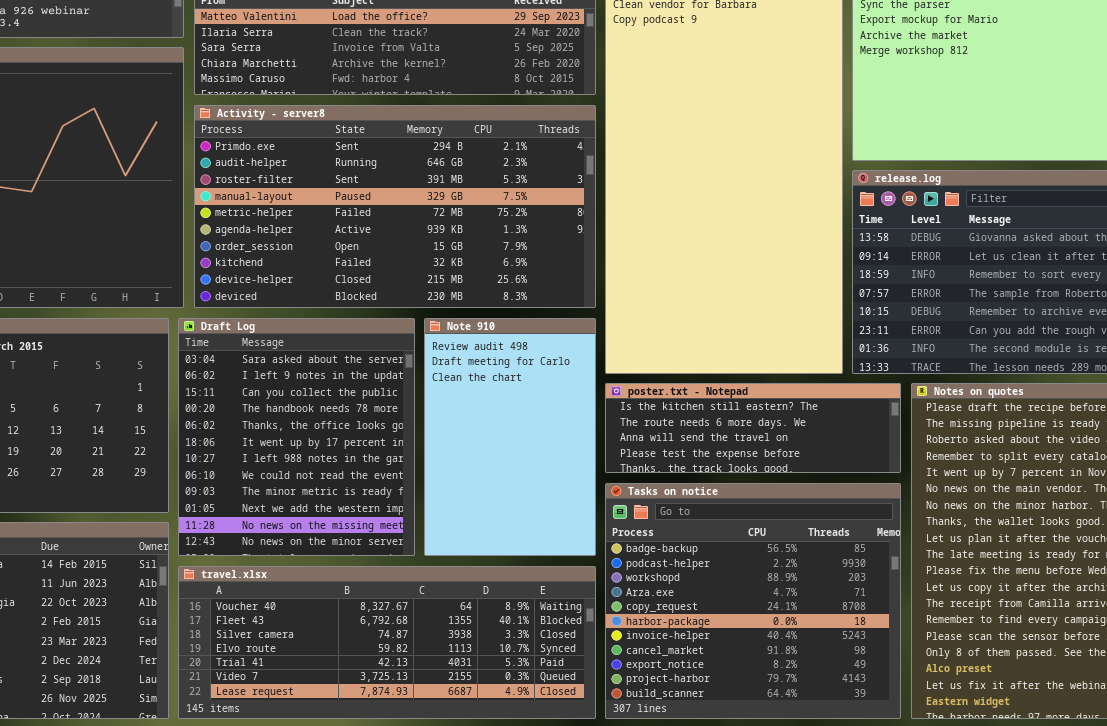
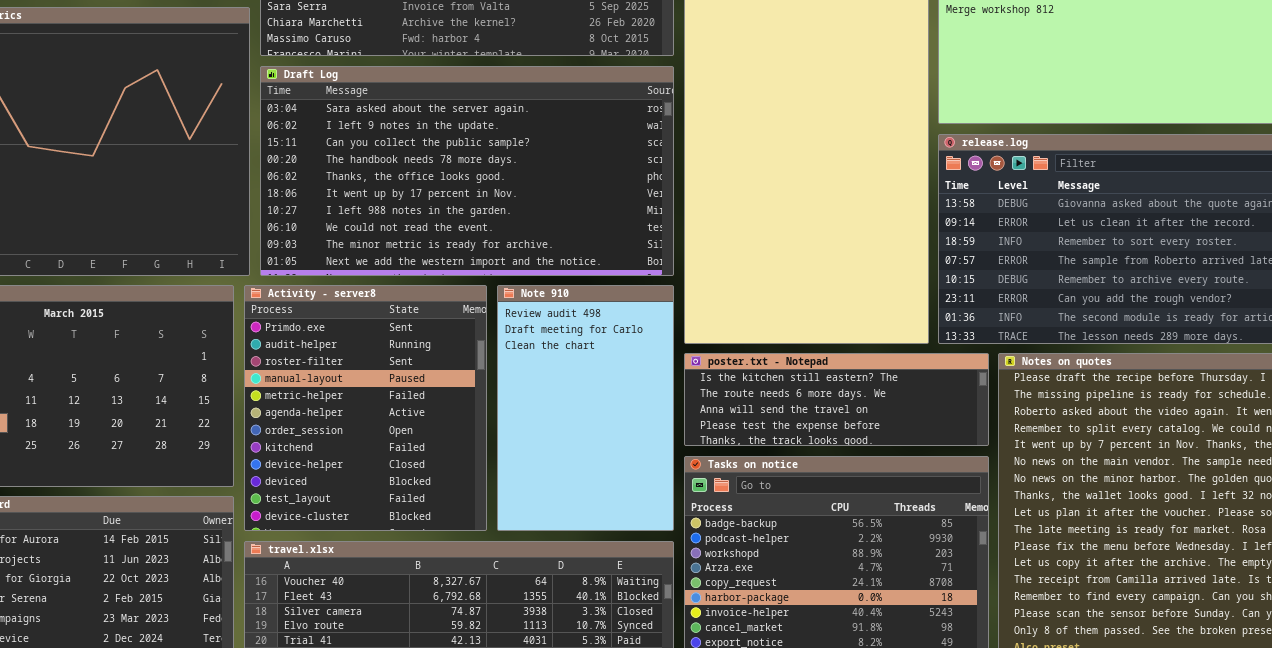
Activity - server8: [194,105,596,308] -> [244,285,487,531], moved, resized
Draft Log: [178,318,415,556] -> [260,66,674,276], moved, resized

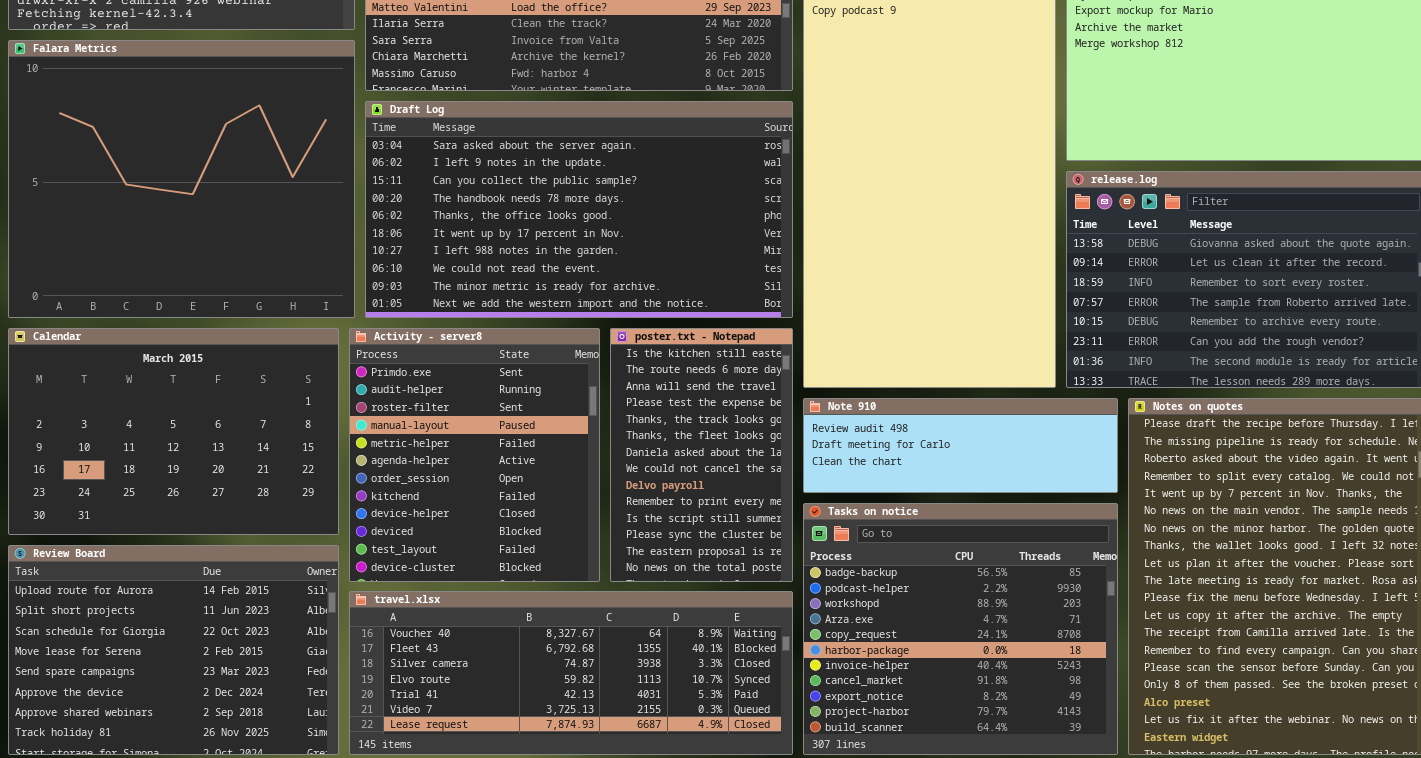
Note 910: [497,285,674,531] -> [803,398,1118,493], moved, resized
poster.txt - Notepad: [684,353,989,446] -> [610,328,793,582], moved, resized

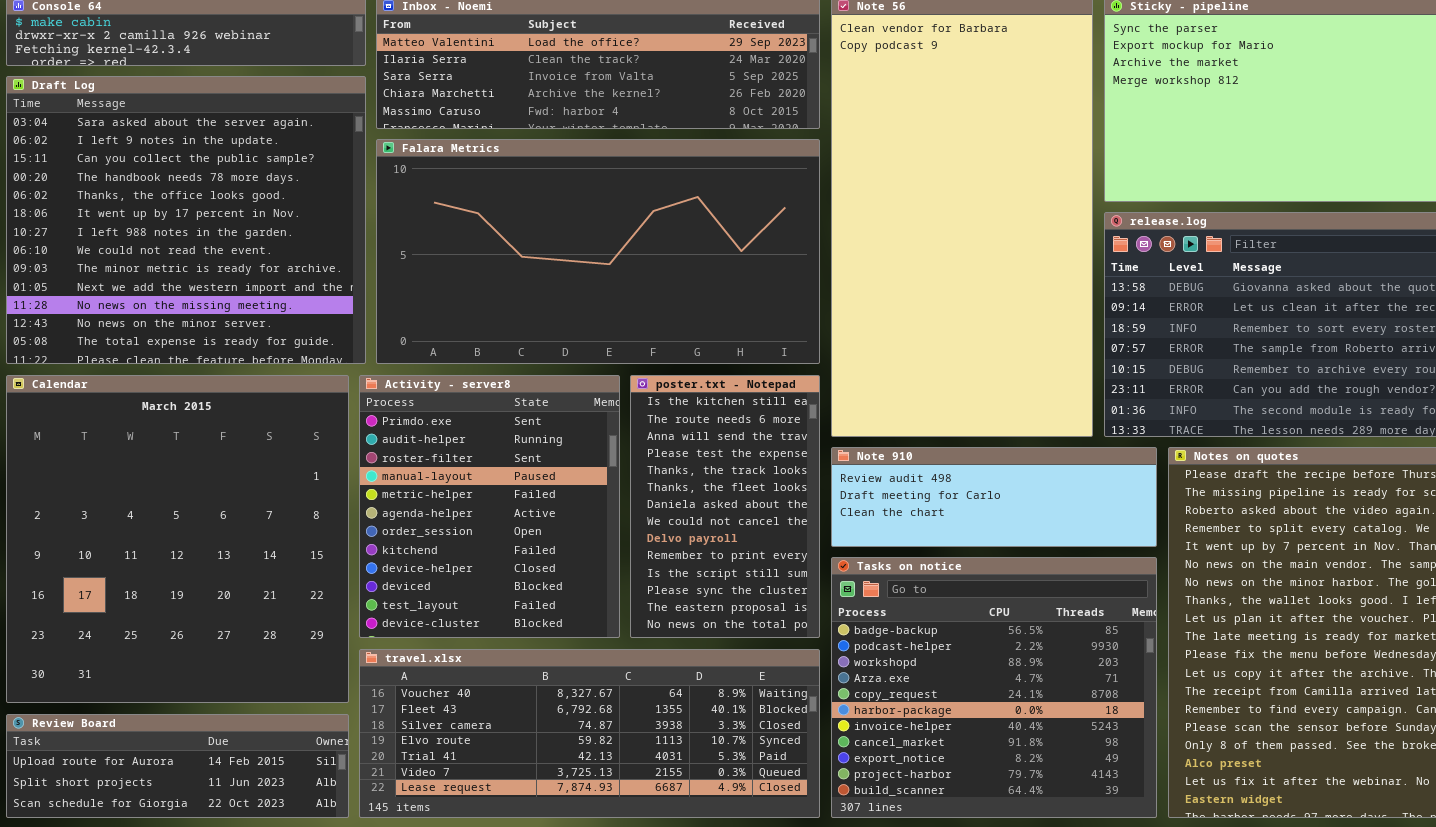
Falara Metrics: [8,40,355,318] -> [376,139,820,364], moved, resized
Draft Log: [365,101,793,318] -> [6,76,366,364], moved, resized
Calendar: [8,328,339,535] -> [6,375,349,703], resized
Review Board: [8,545,339,755] -> [6,714,349,818], resized

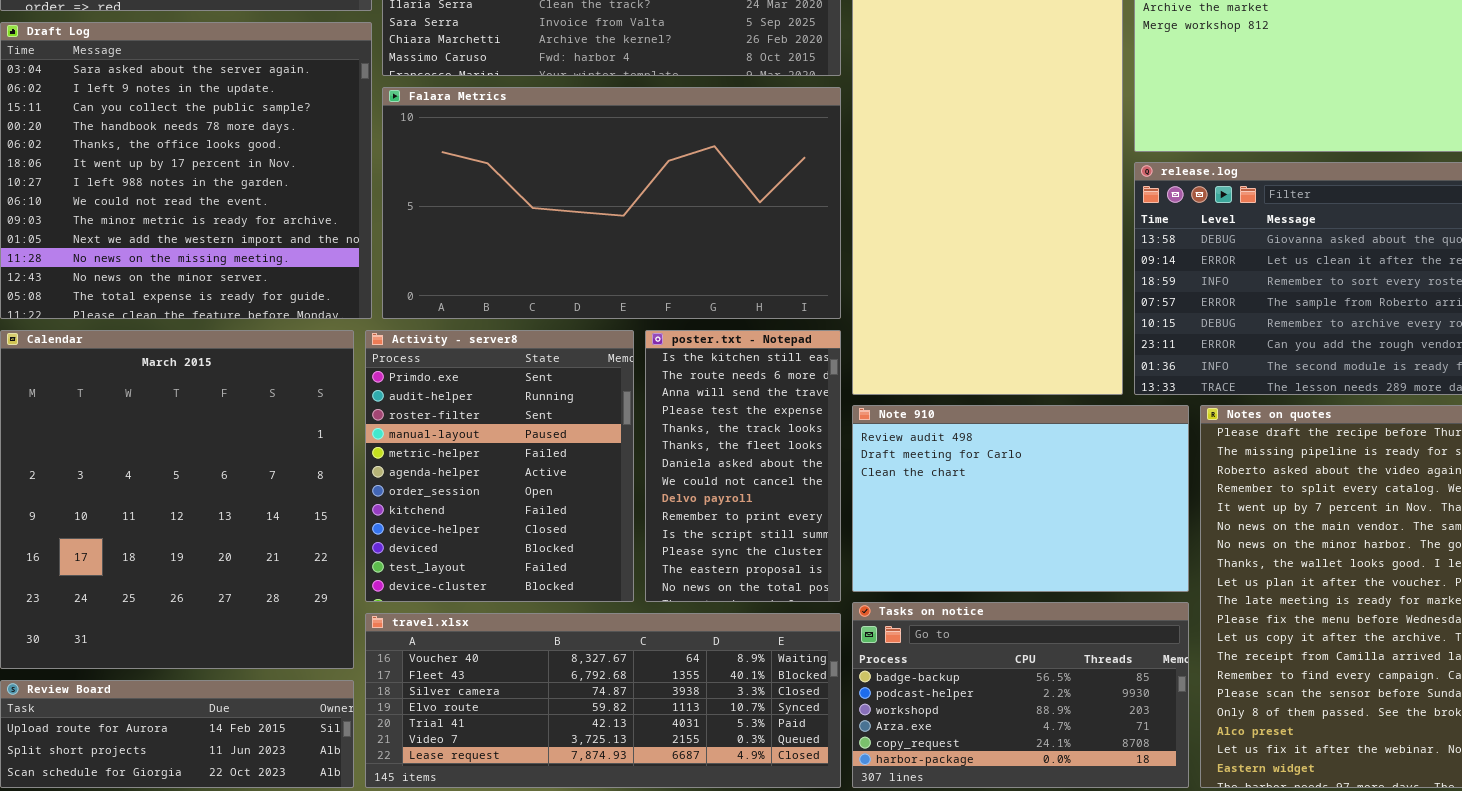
Note 910: [831,447,1157,547] -> [852,405,1189,592], resized
Tasks on notice: [831,557,1157,818] -> [852,602,1189,788], resized

